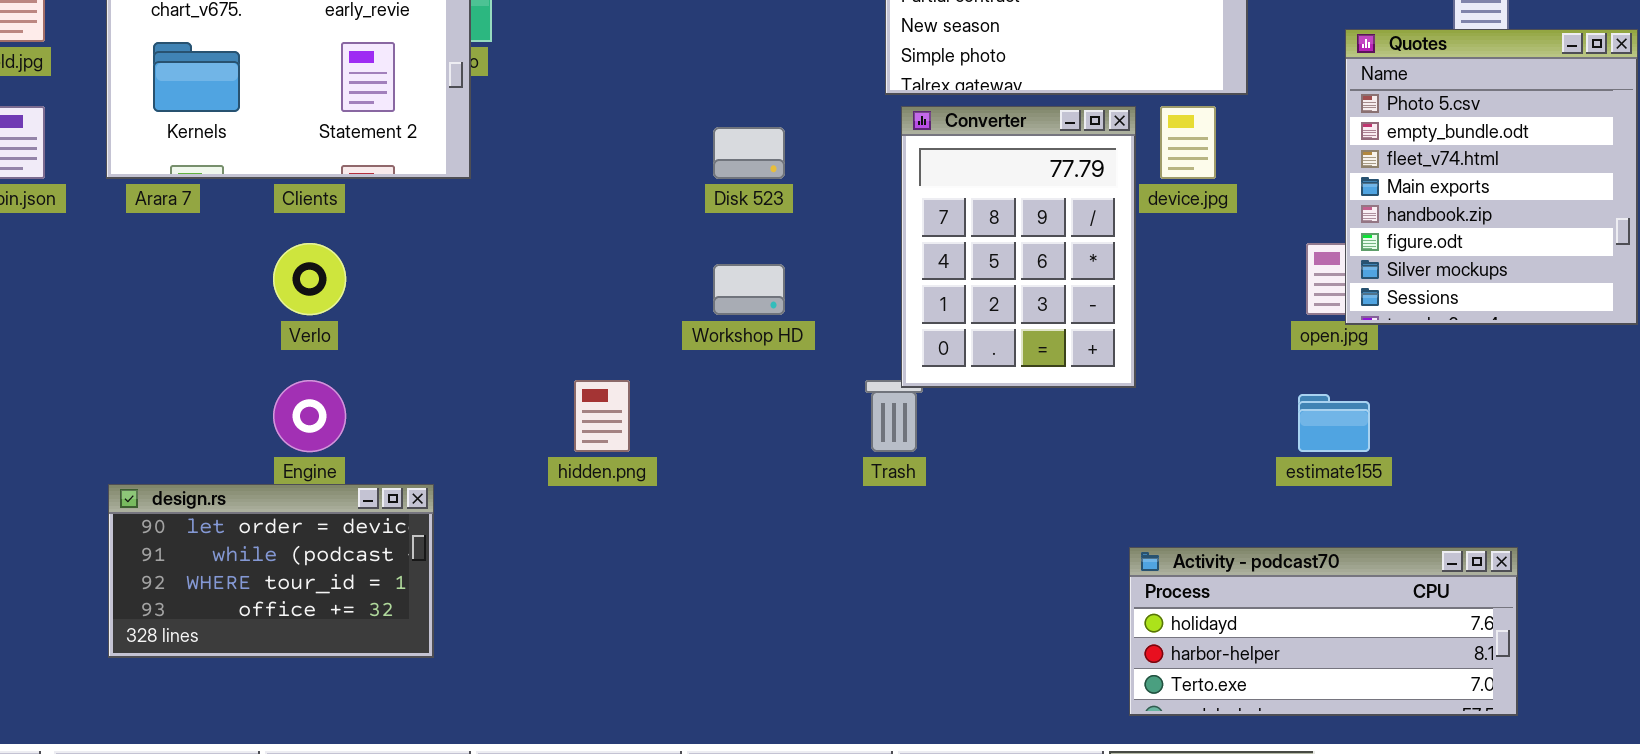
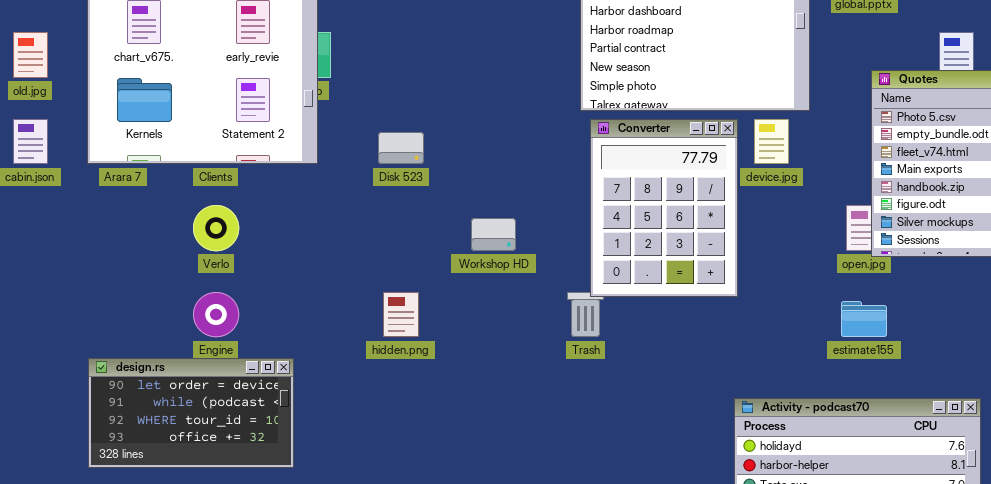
Disk 523: [713,127,785,179] -> [378,132,424,164], moved

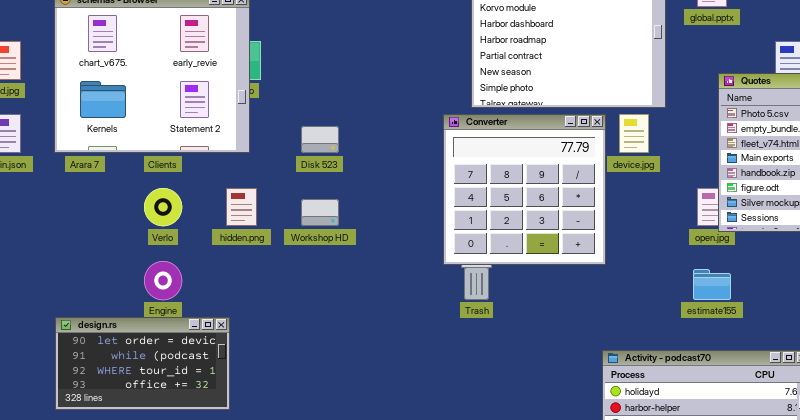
Converter: [590,119,738,297] -> [443,114,606,265], resized
Workshop HD: [471,218,516,251] -> [301,199,339,226], moved
hidden.png: [383,292,419,337] -> [226,188,257,226], moved

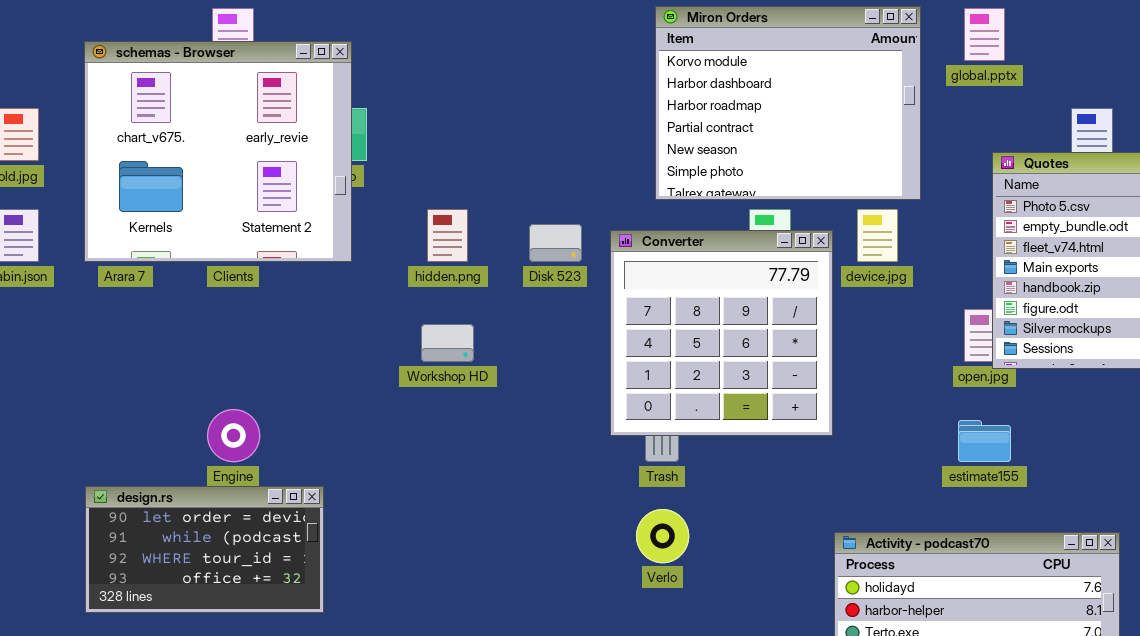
Converter: [443,114,606,265] -> [610,230,833,436], moved
Disk 523: [301,126,339,153] -> [529,224,582,262], moved
Verlo: [144,188,182,226] -> [636,509,689,563], moved
hidden.png: [226,188,257,226] -> [427,209,468,262], moved

